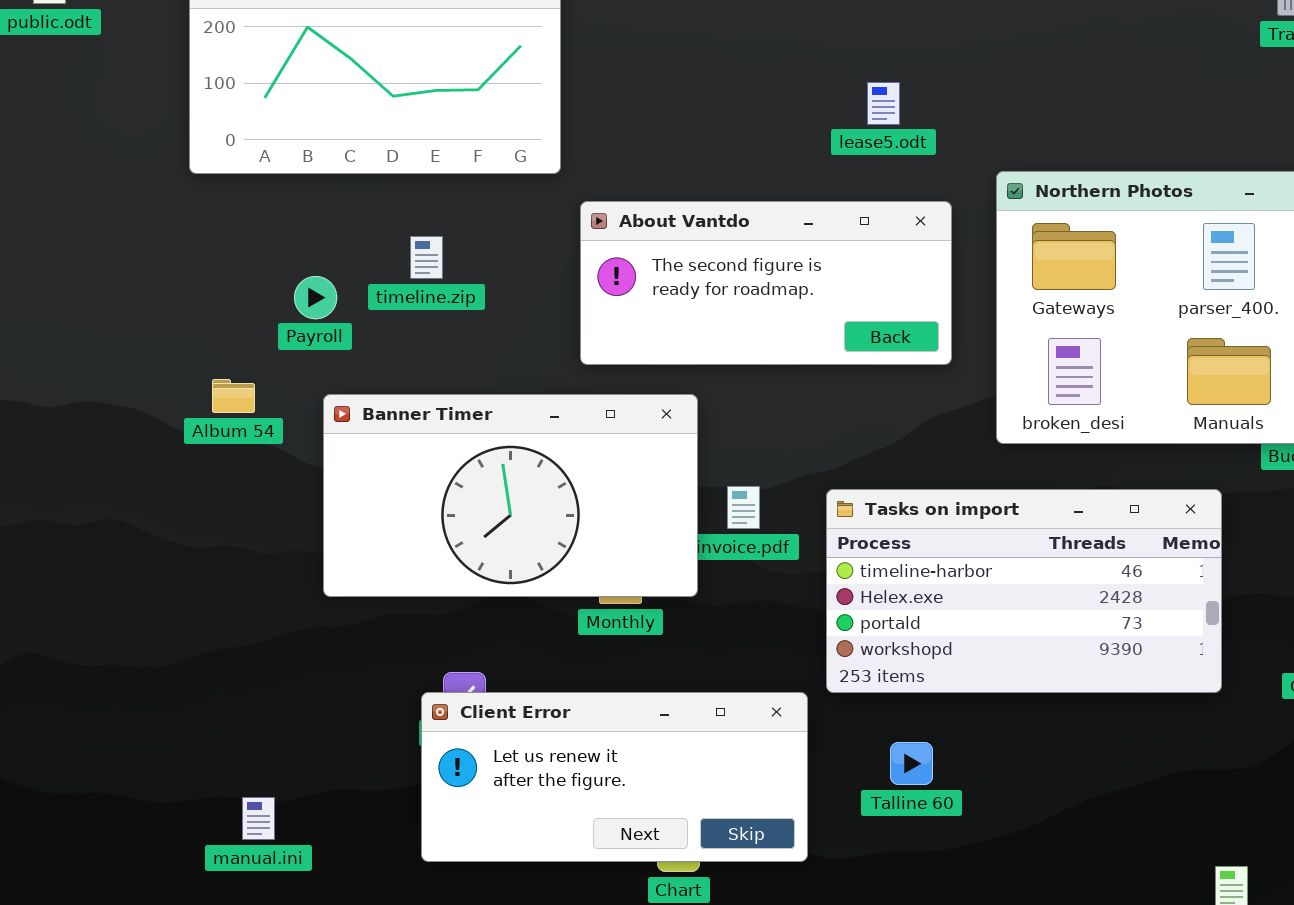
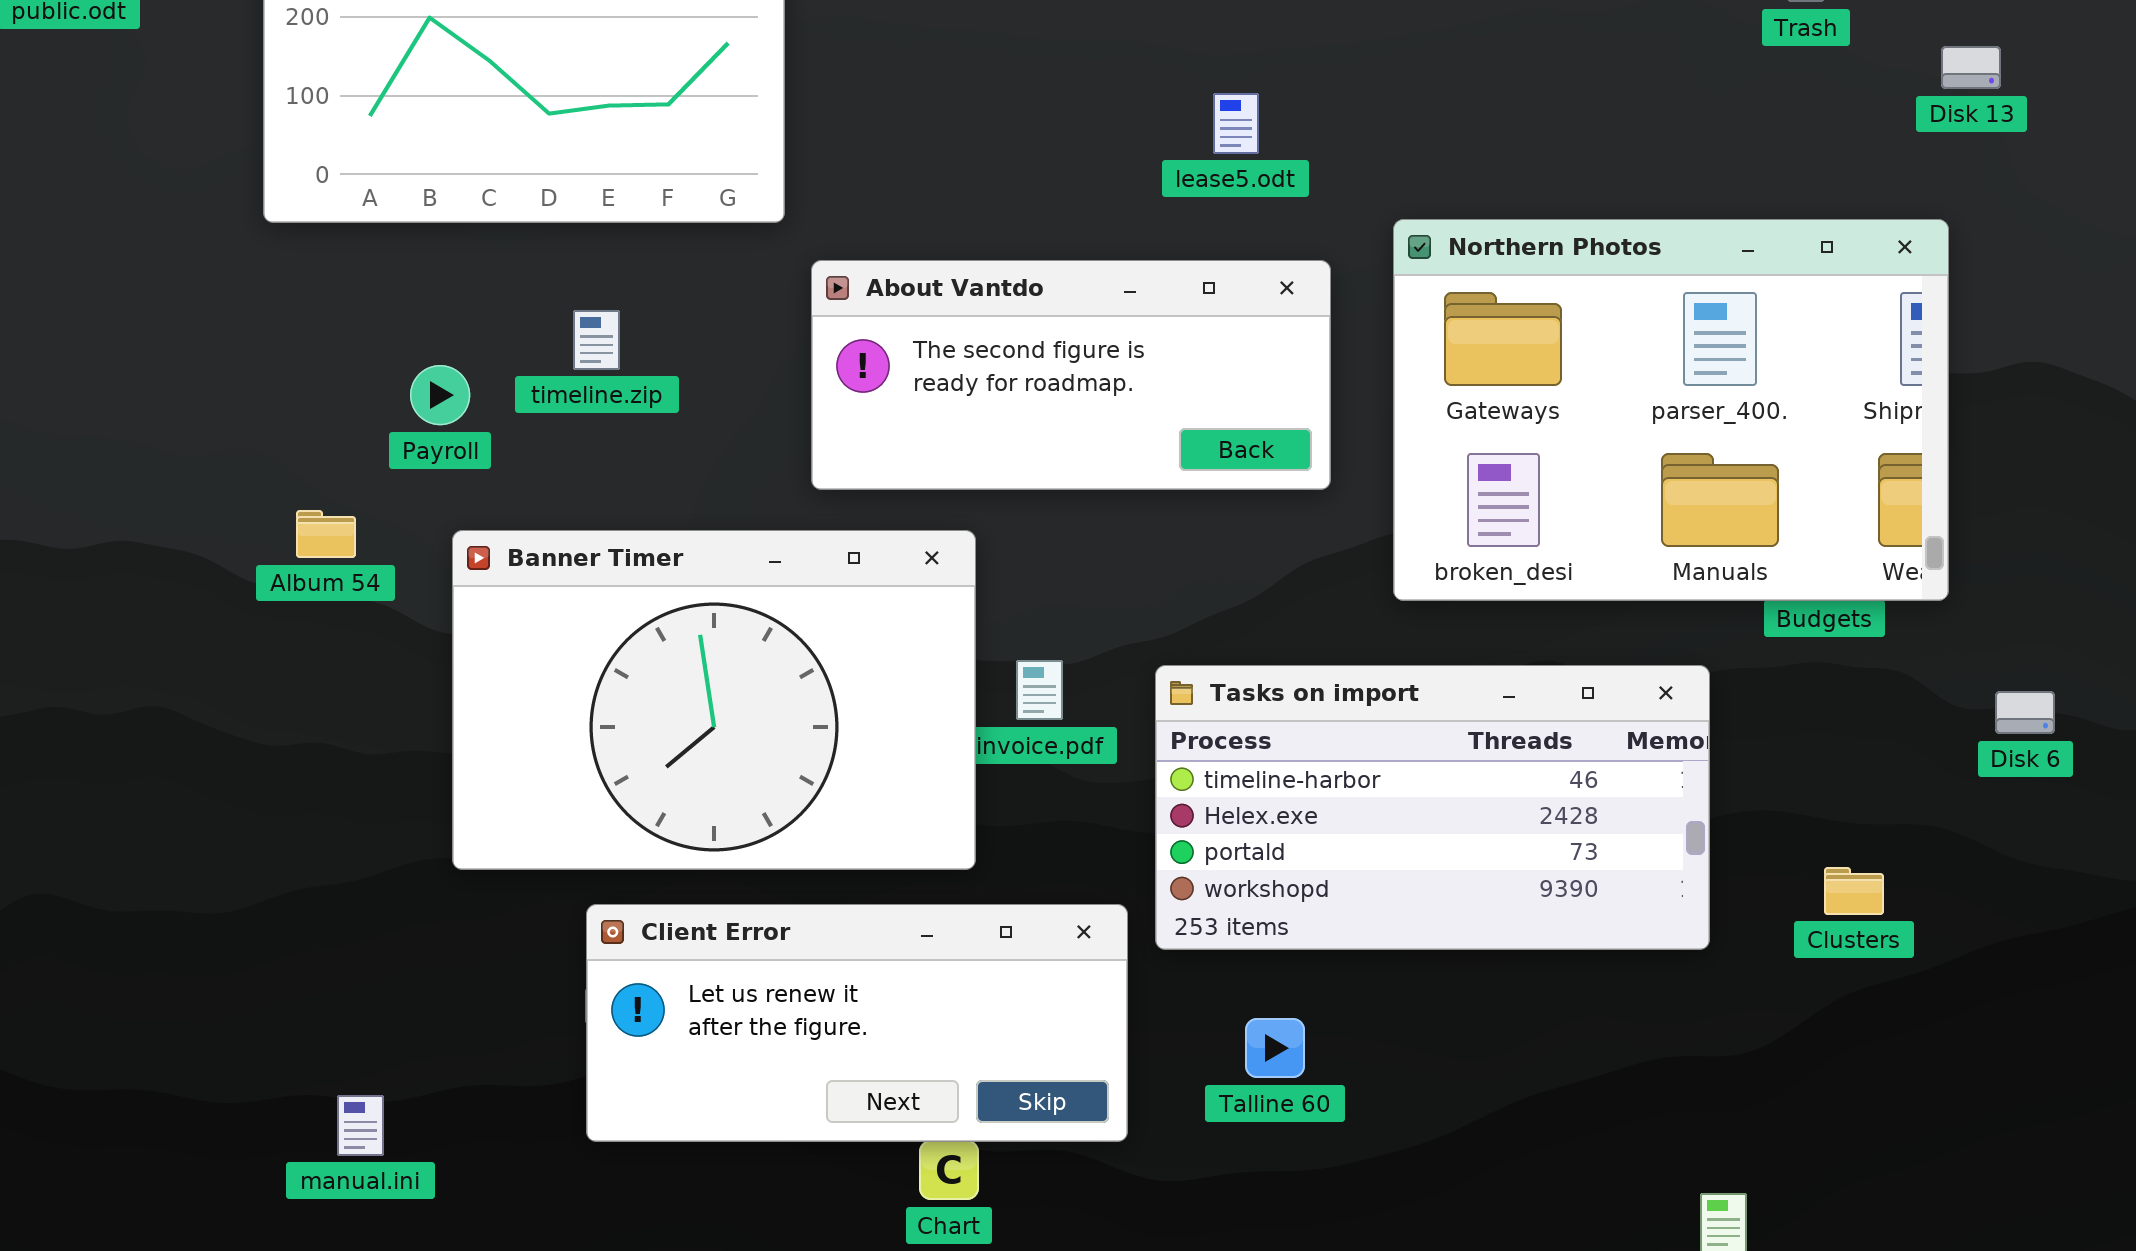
Banner Timer: [323,394,698,597] -> [452,530,976,870], resized
Client Error: [421,692,808,862] -> [586,904,1128,1142], moved

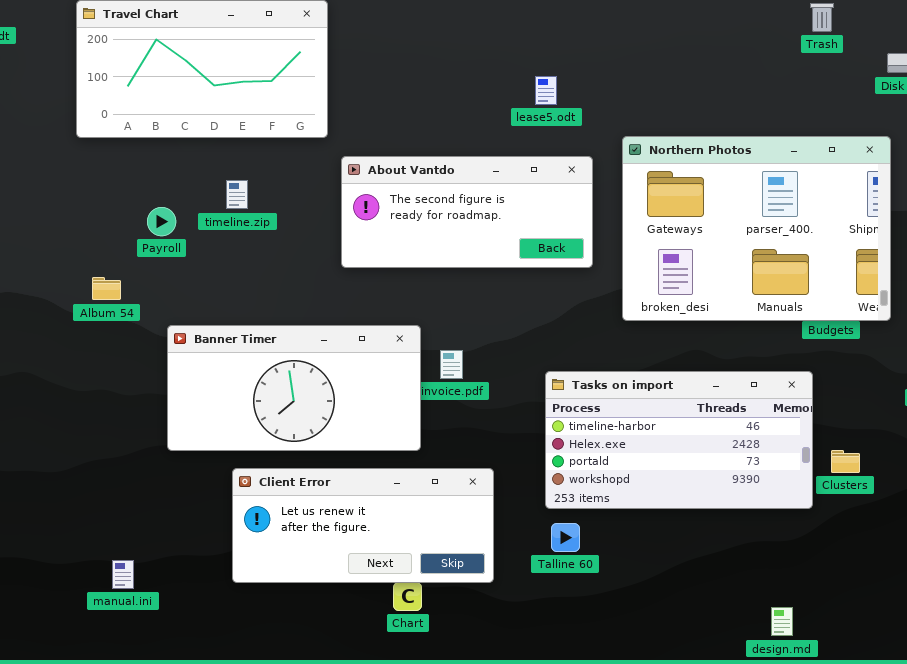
Banner Timer: [452,530,976,870] -> [167,325,421,451], resized
Tasks on import: [1155,665,1710,950] -> [545,371,813,509], moved

